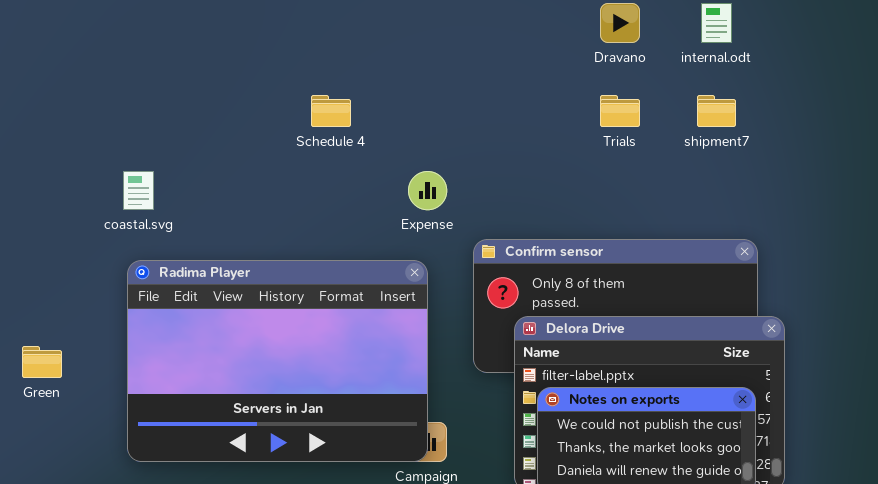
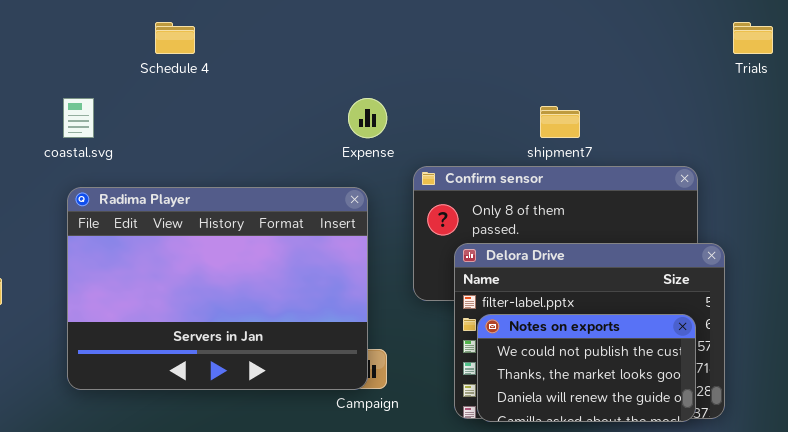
Schedule 4: [311,95,351,127] -> [155,22,195,54], moved
Trials: [600,95,640,127] -> [733,22,773,54], moved
shipment7: [697,95,736,127] -> [540,106,580,138], moved

